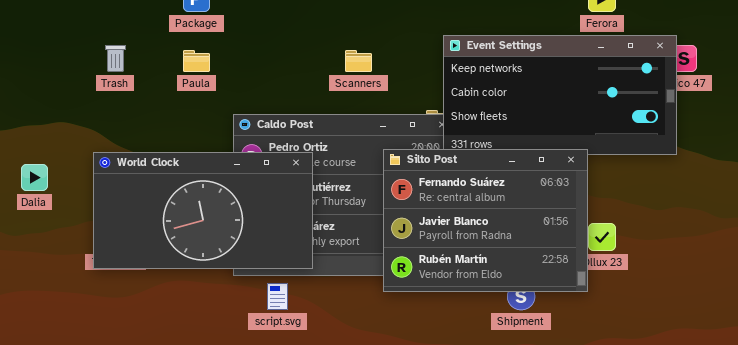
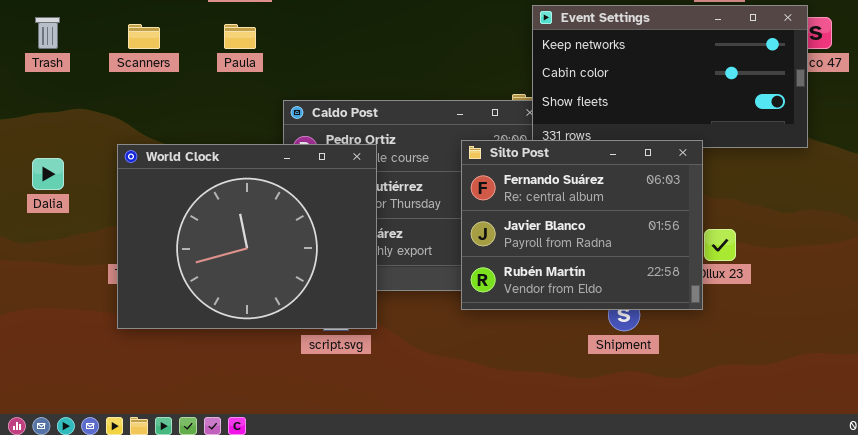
Trash: [105,45,126,72] -> [35,17,60,49], moved
Scanners: [345,50,372,72] -> [128,24,160,49], moved
World Clock: [93,152,313,269] -> [117,144,377,329], resized

